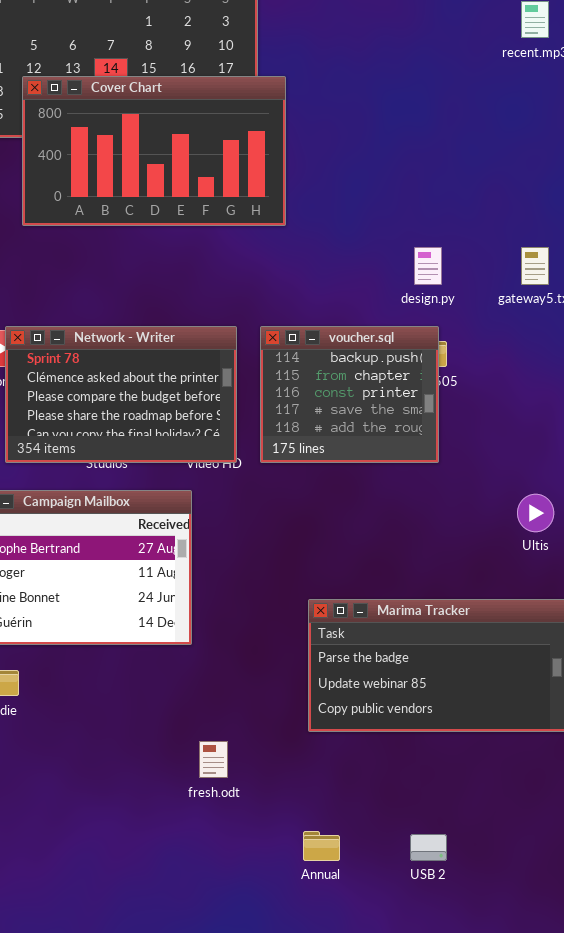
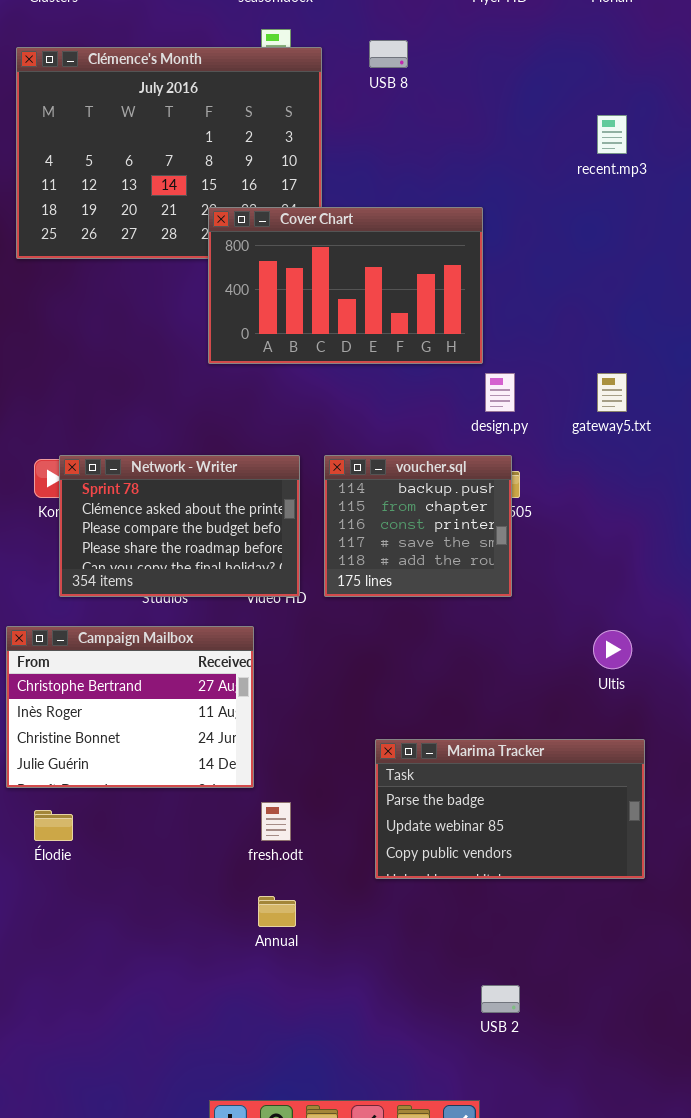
Cover Chart: [22,76,286,226] -> [208,207,483,364], moved
fresh.odt: [199,741,228,778] -> [261,802,291,841], moved
Annual: [303,831,340,861] -> [258,896,296,927], moved

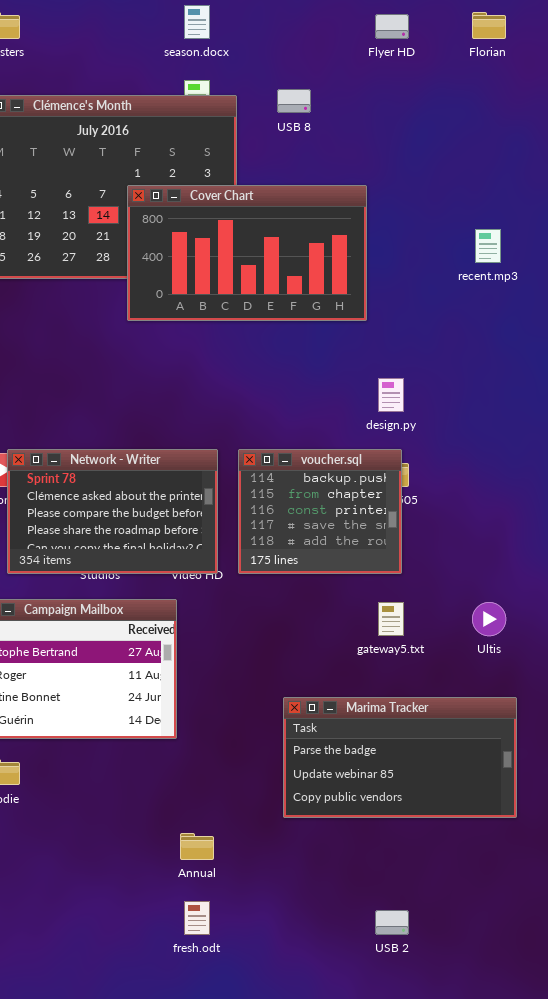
recent.mp3: [597,115,627,154] -> [475,229,501,263], moved
Cover Chart: [208,207,483,364] -> [127,185,367,321], moved
gateway5.txt: [597,373,627,412] -> [378,602,404,636], moved
fresh.odt: [261,802,291,841] -> [184,901,210,935], moved

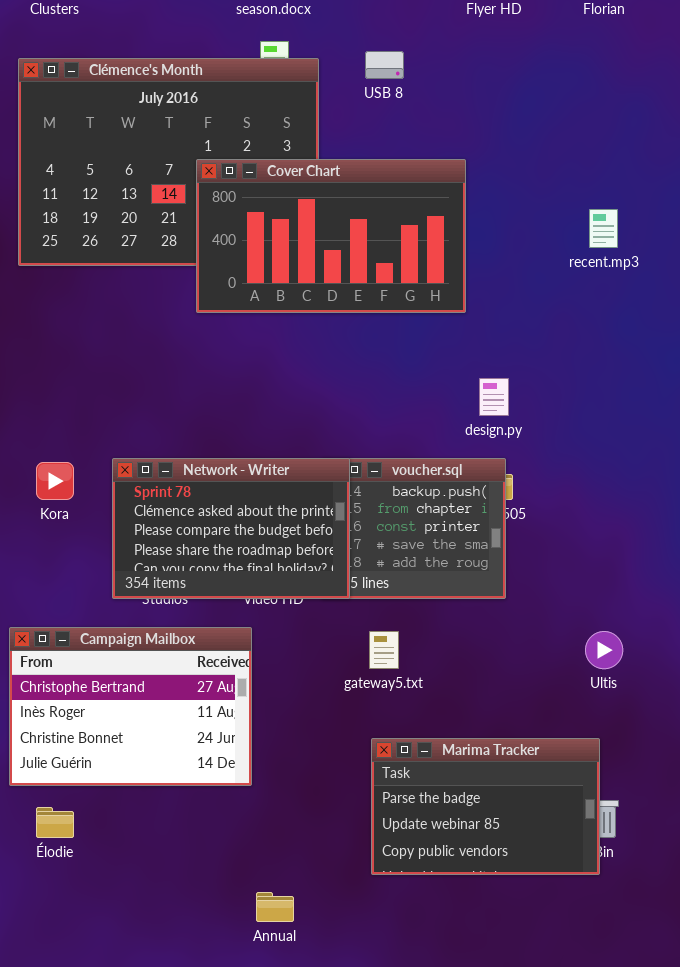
Network - Writer: [7,449,218,574] -> [112,458,350,599], moved
gateway5.txt: [378,602,404,636] -> [369,631,399,669], moved
Marima Tracker: [283,697,517,818] -> [371,738,600,875], resized

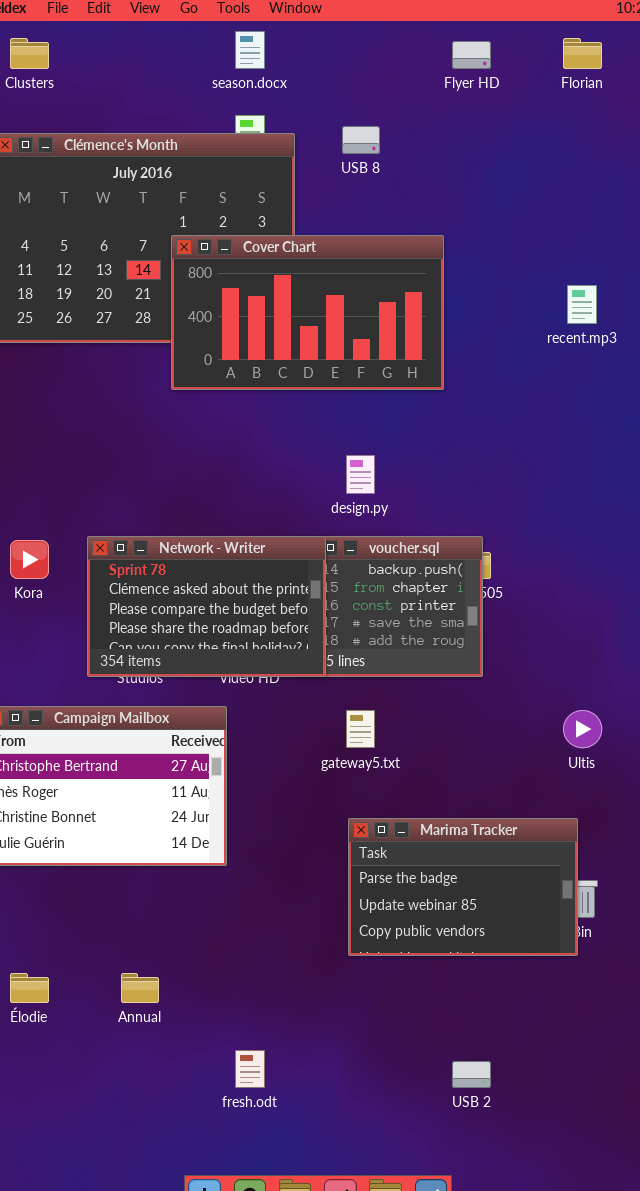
design.py: [479,378,509,416] -> [346,455,375,494], moved
Élodie: [36,807,74,838] -> [10,973,49,1003], moved
Annual: [256,892,294,922] -> [121,973,159,1003], moved

